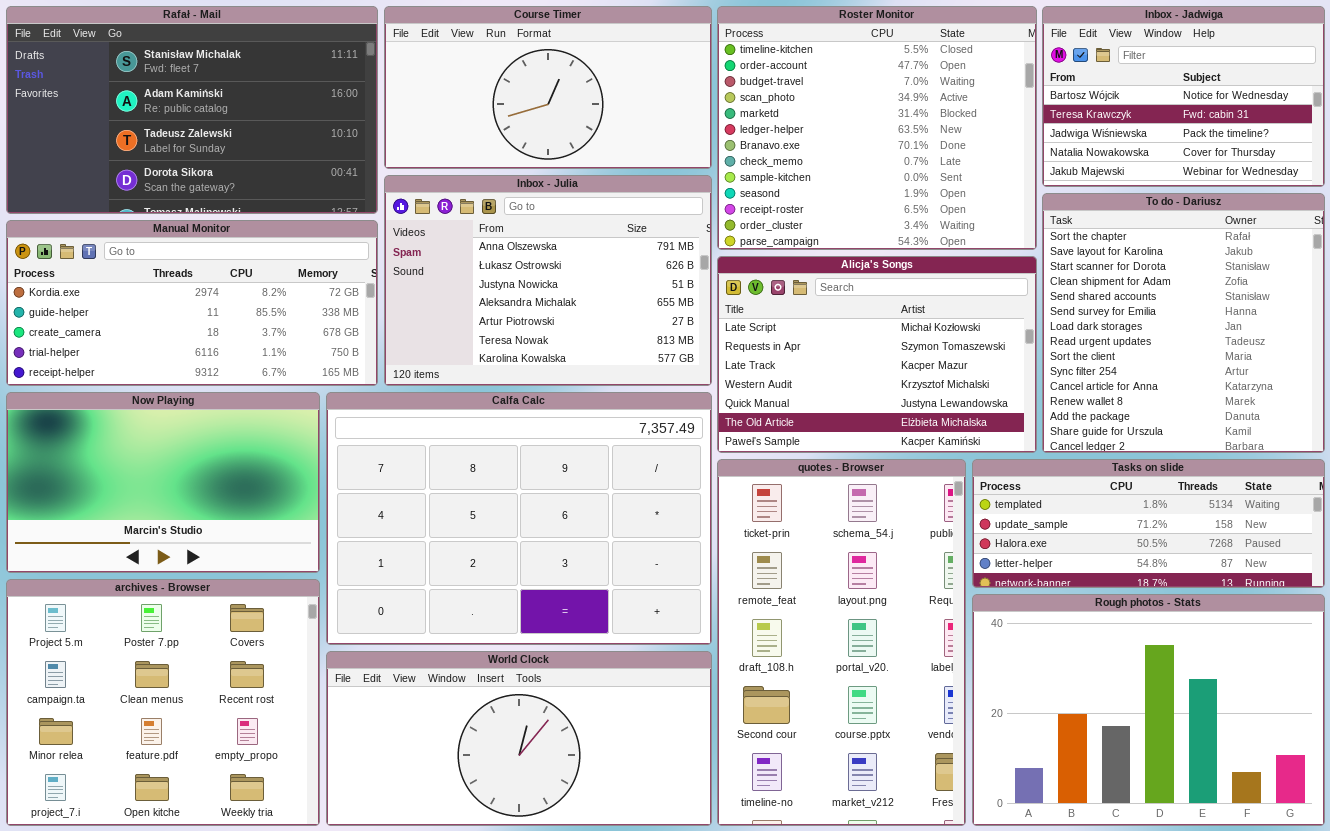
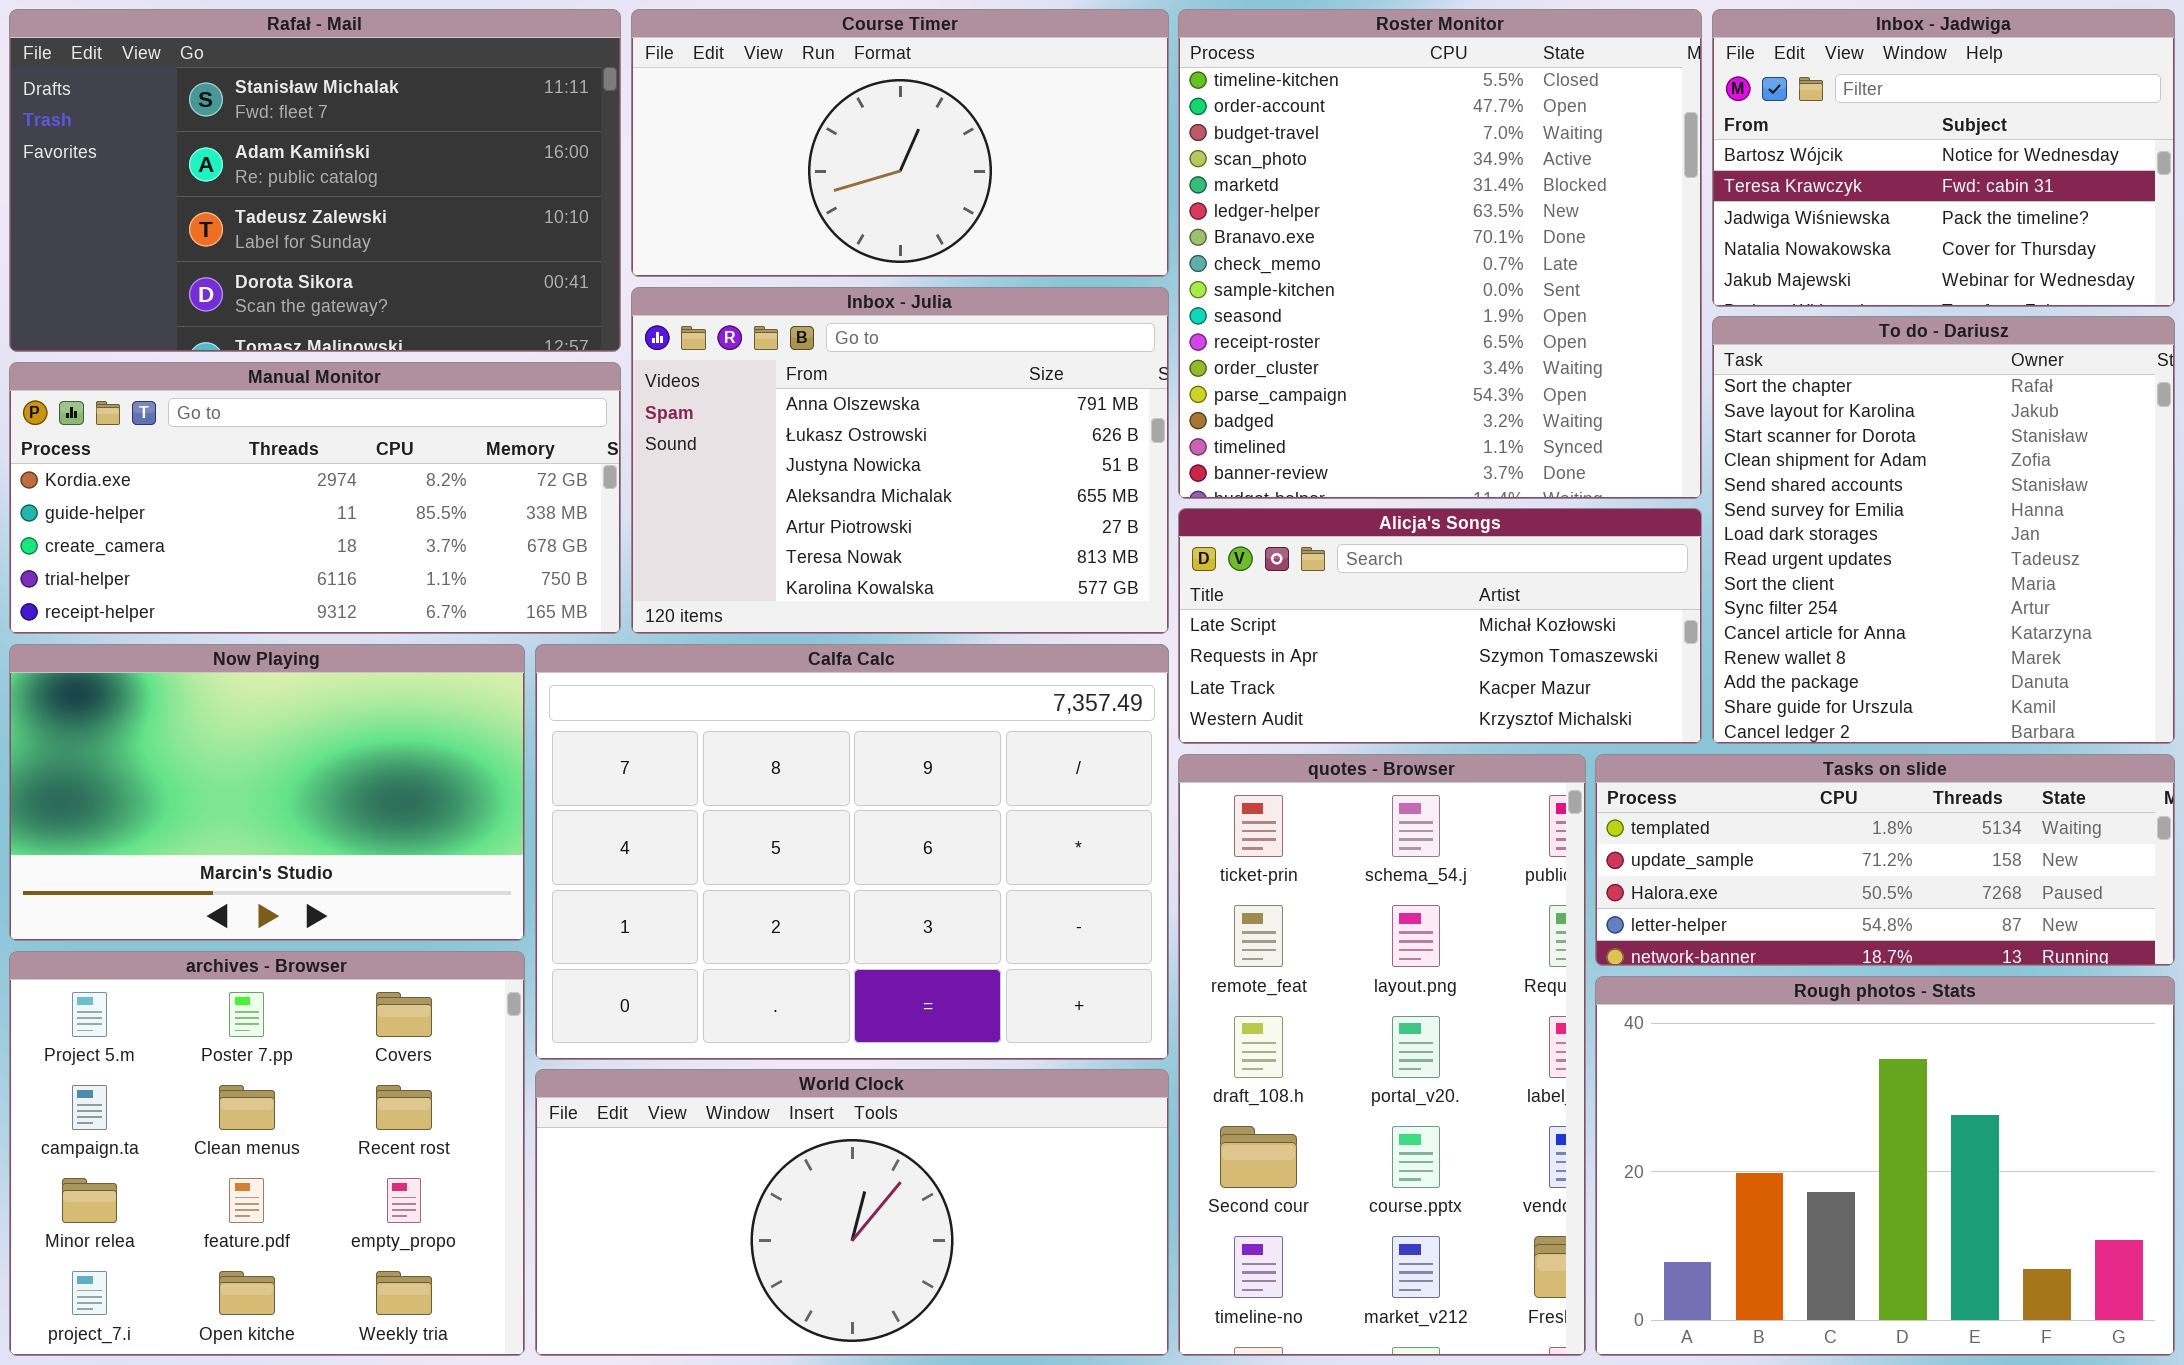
Roster Monitor: [717,6,1037,250] -> [1178,9,1702,499], resized
Alicja's Songs: [717,256,1037,453] -> [1178,508,1702,744], resized

